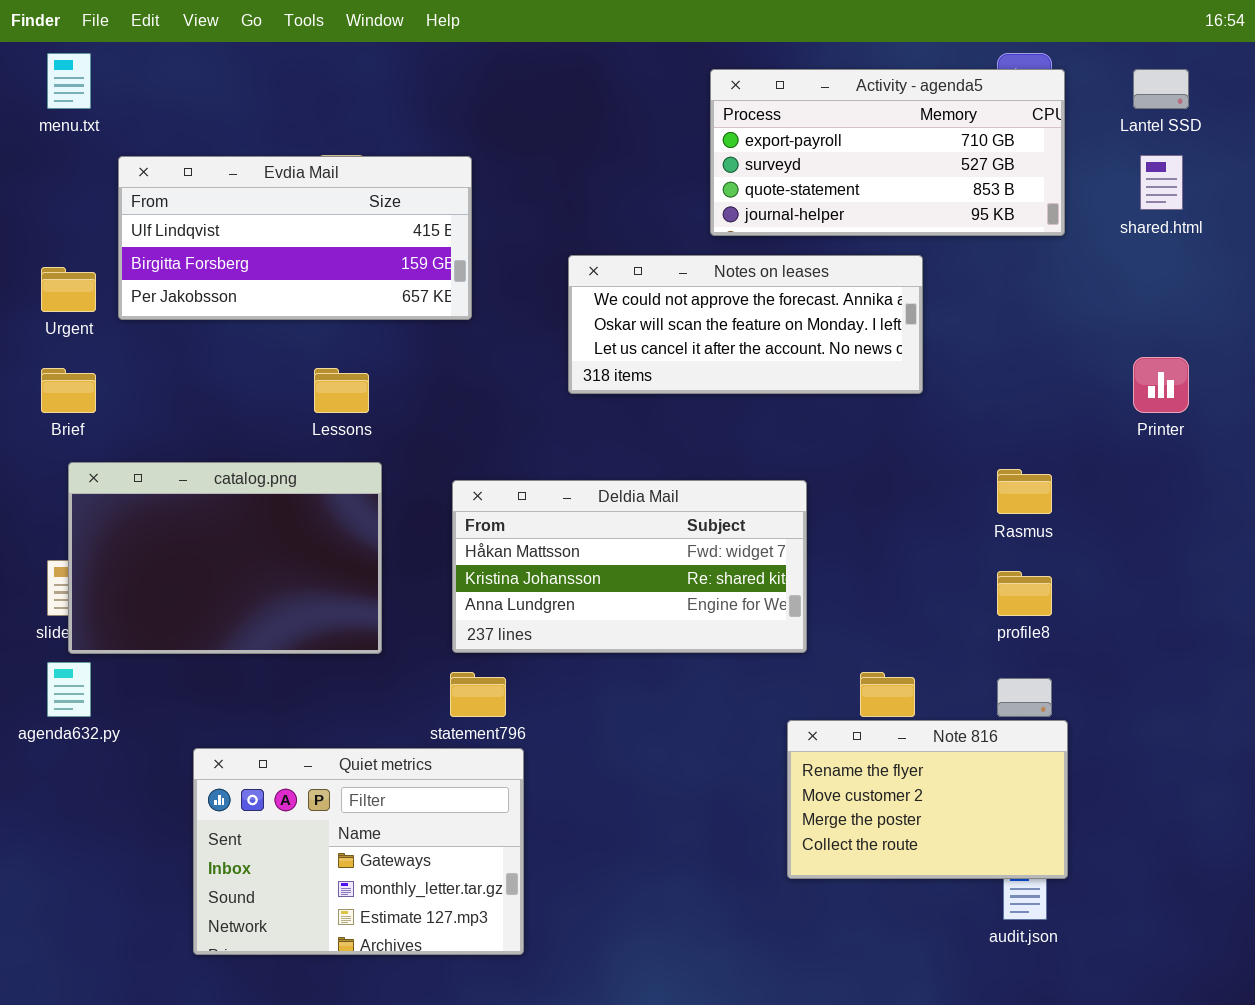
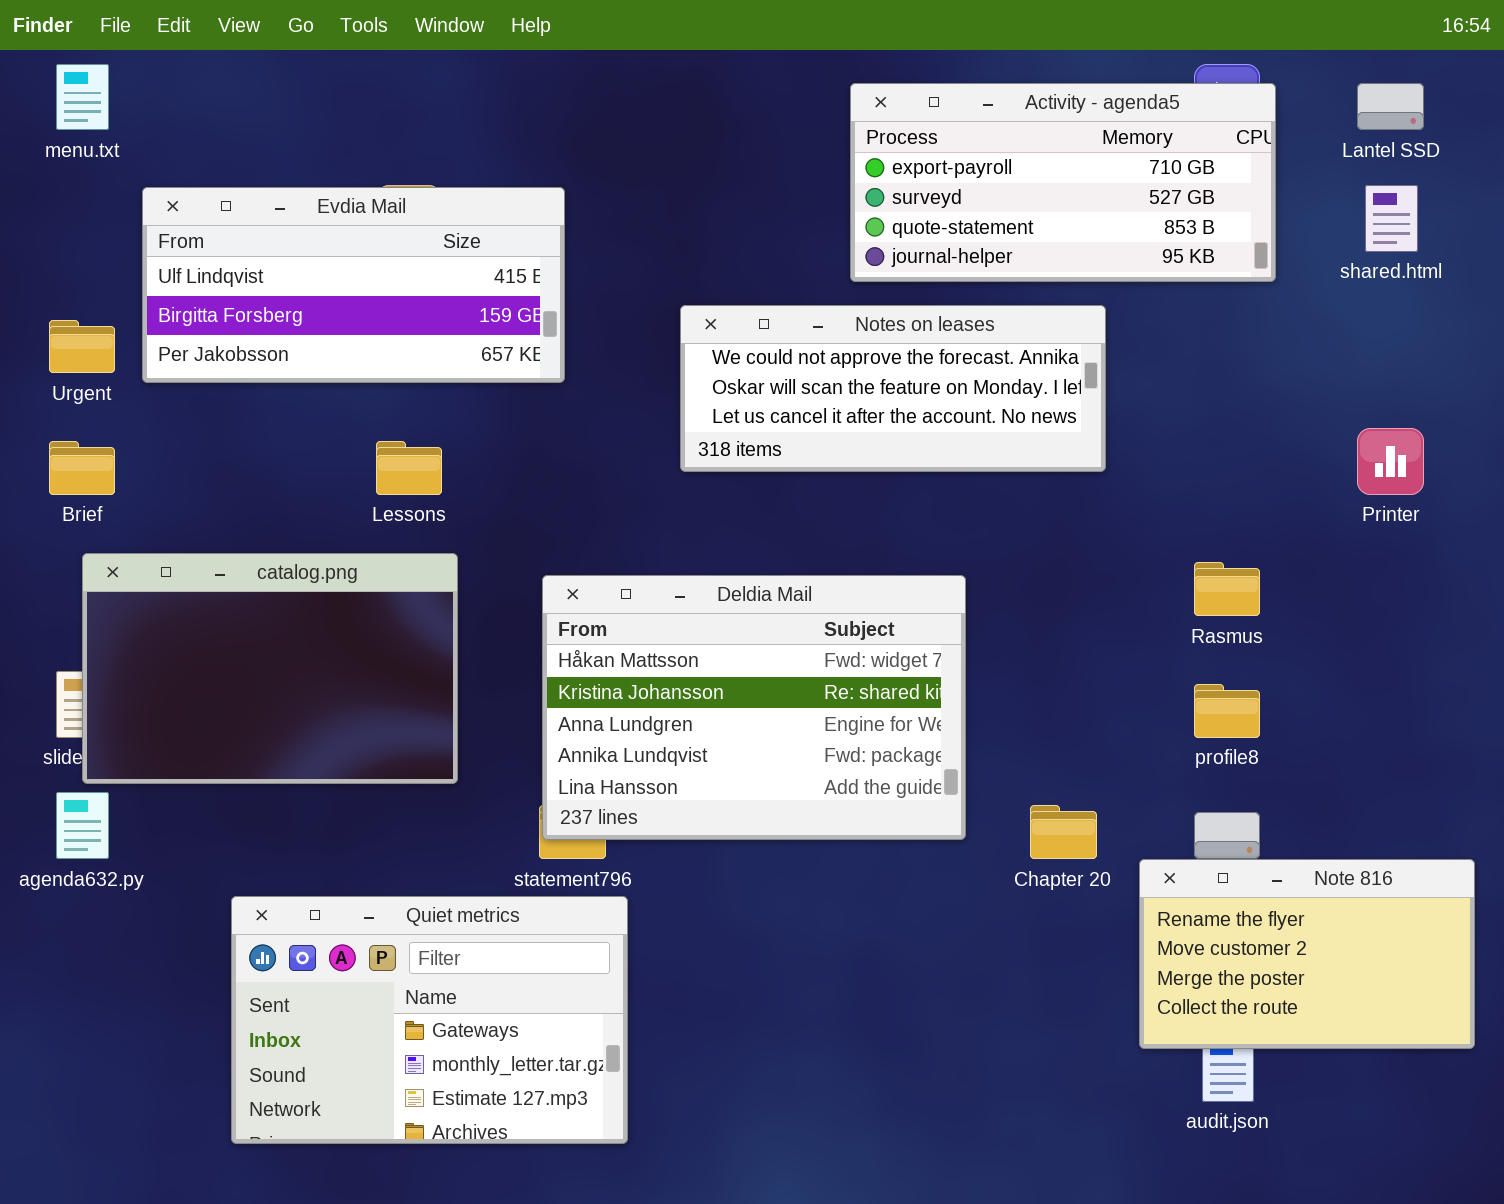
Deldia Mail: [452,480,807,653] -> [542,575,966,840], resized
Note 816: [787,720,1068,879] -> [1139,859,1475,1049], moved

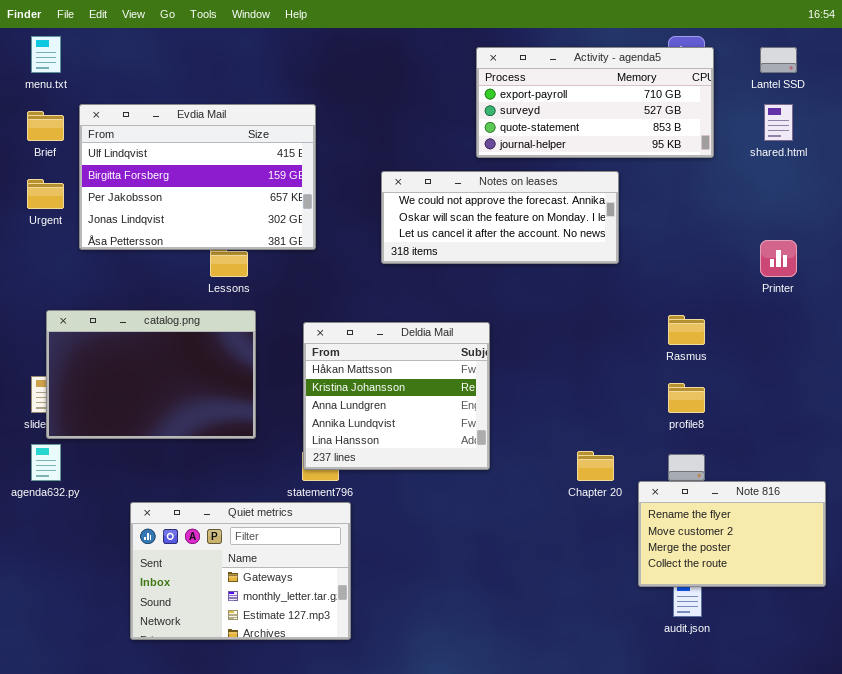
Evdia Mail: [142,187,565,383] -> [79,104,316,250], resized
Brief: [49,441,115,495] -> [27,111,64,141], moved
Deldia Mail: [542,575,966,840] -> [303,322,490,470], resized

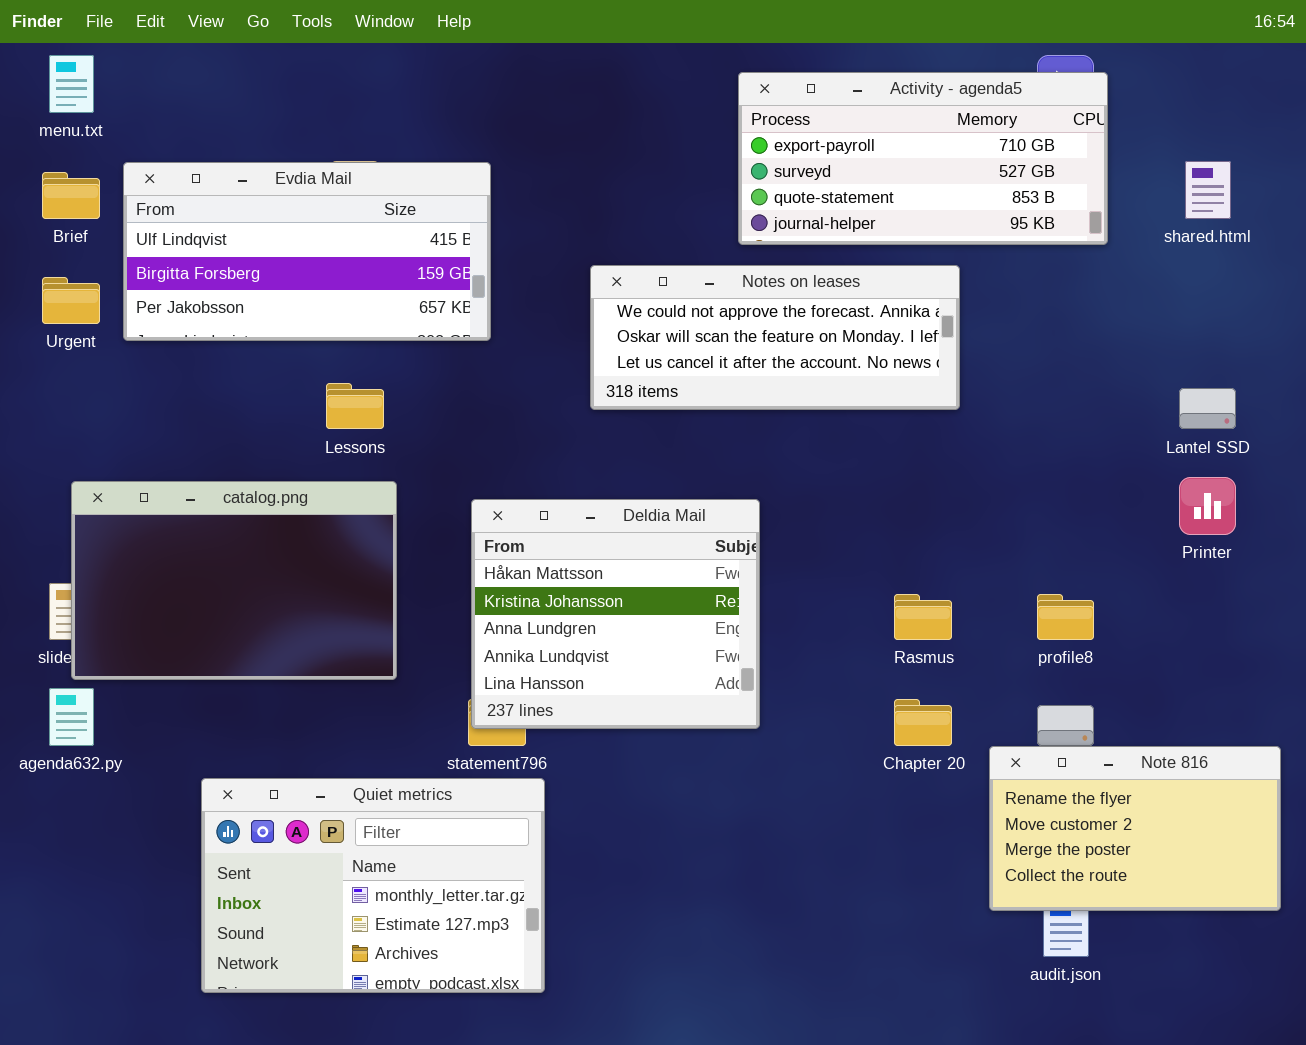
Lantel SSD: [760,47,797,73] -> [1179,388,1236,429], moved
Evdia Mail: [79,104,316,250] -> [123,162,491,341], resized
Printer: [760,240,797,277] -> [1179,477,1236,535], moved
Rasmus: [668,315,705,345] -> [894,594,952,640], moved
Quiet metrics: [130,502,351,640] -> [201,778,545,993], scrolled down 1 row

